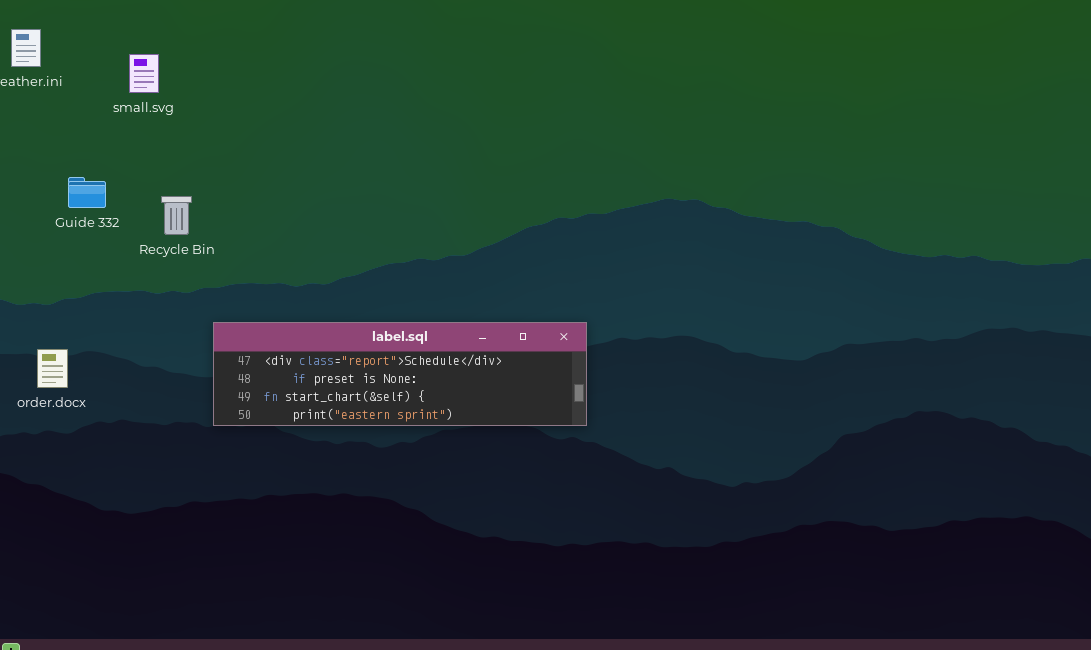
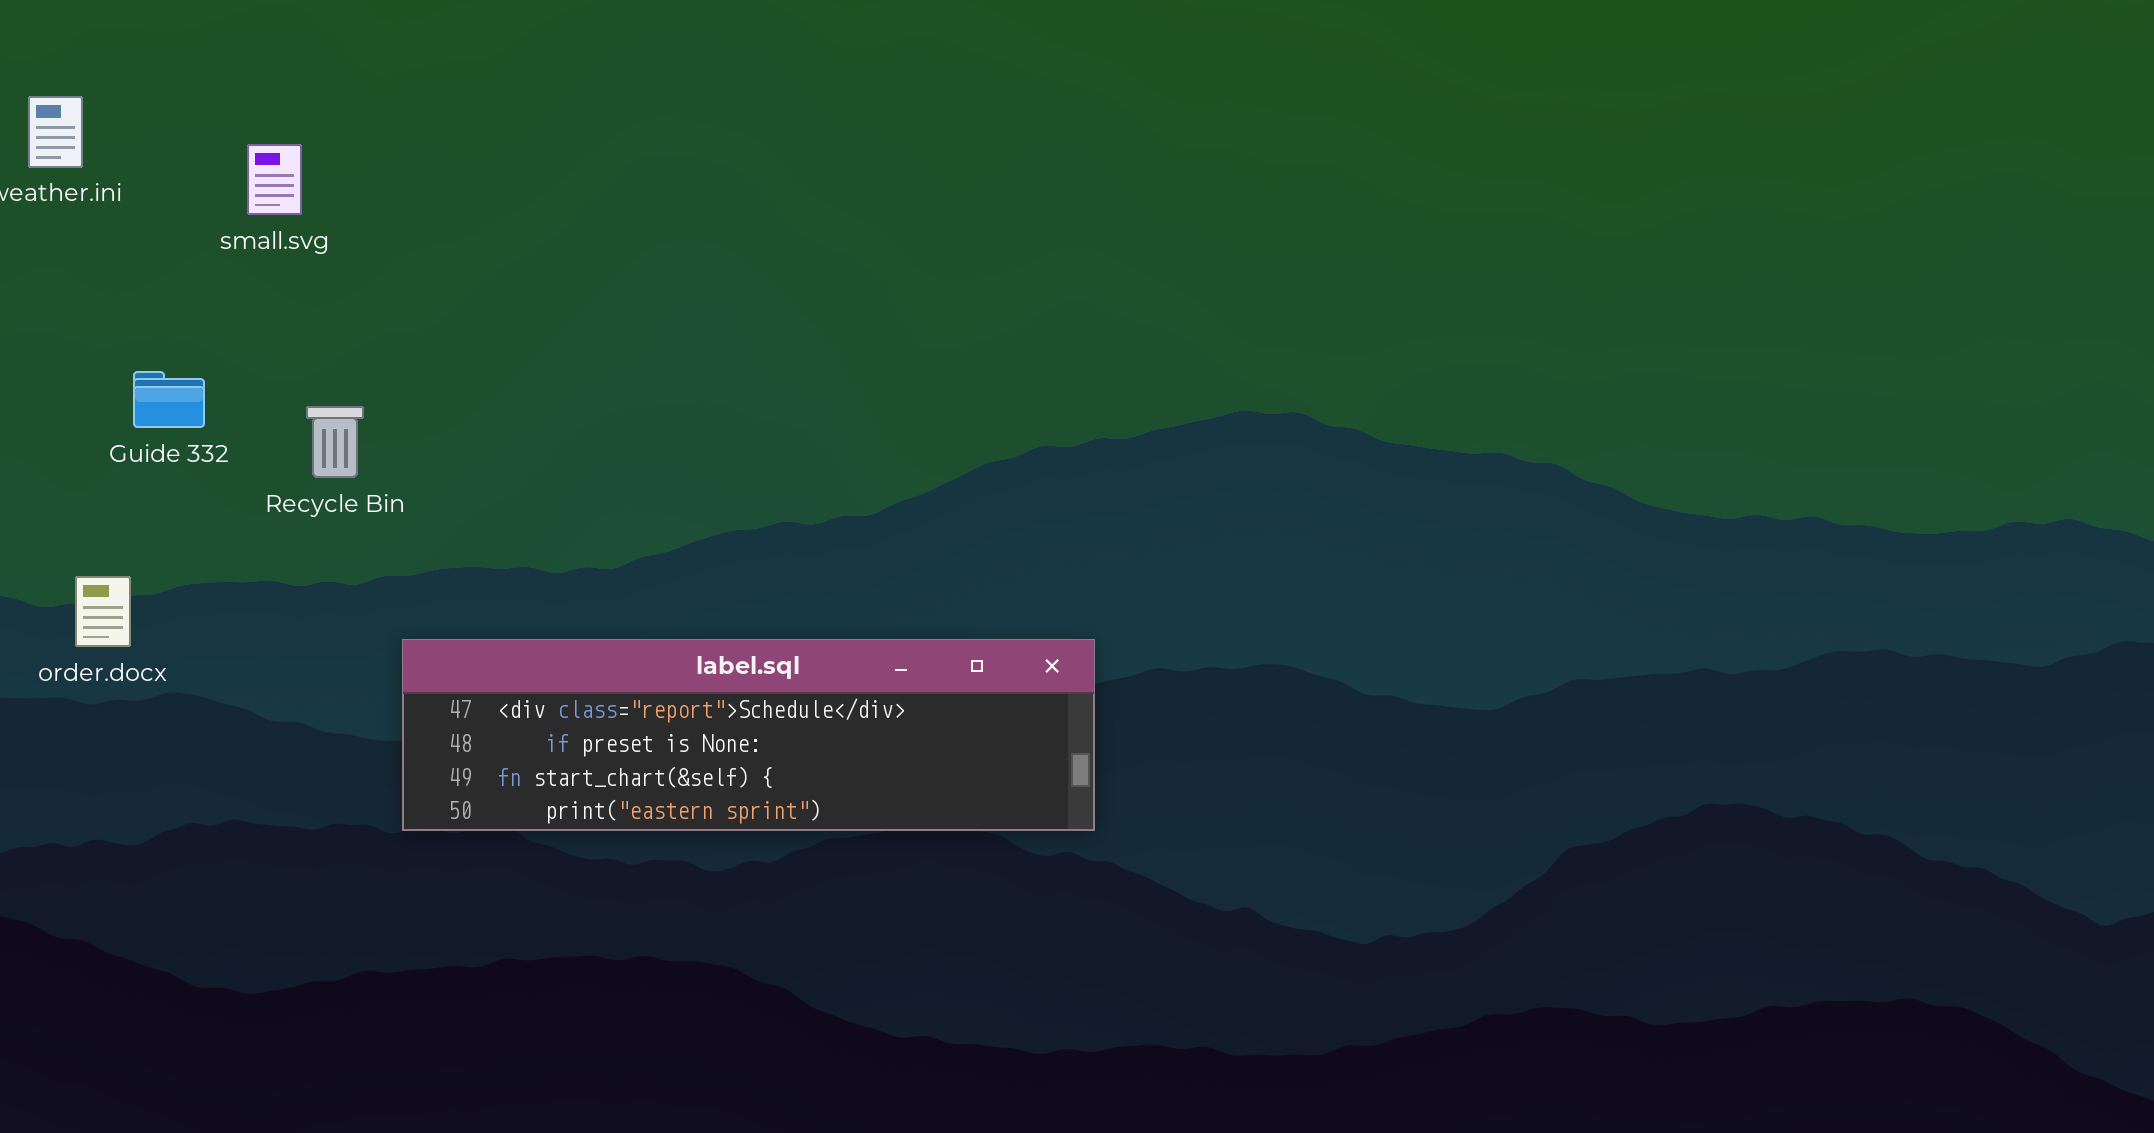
order.docx: [37,349,68,388] -> [75,576,131,647], moved

